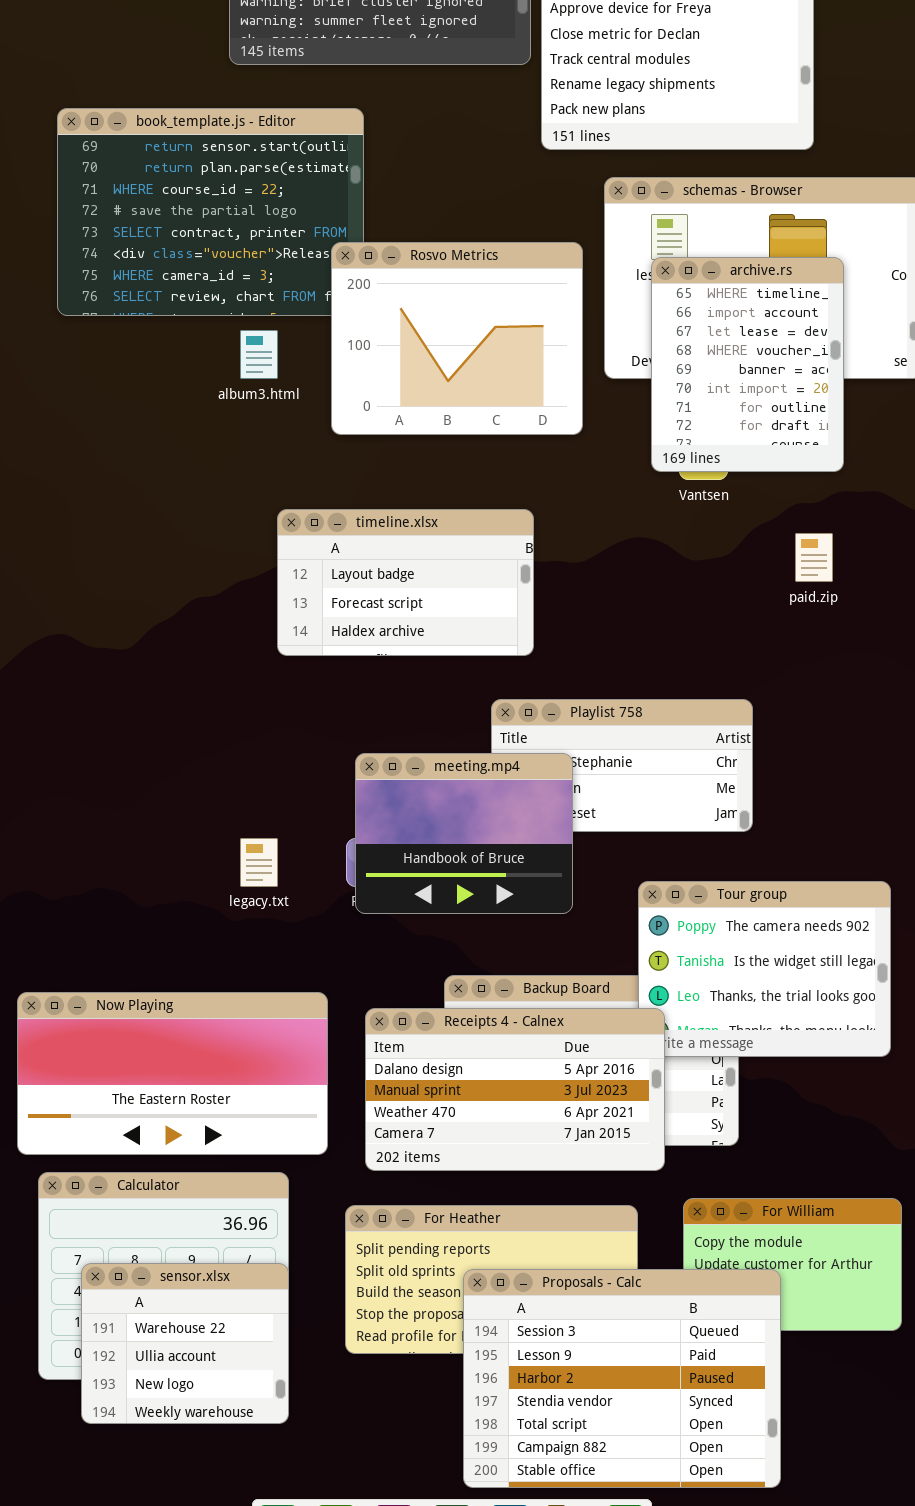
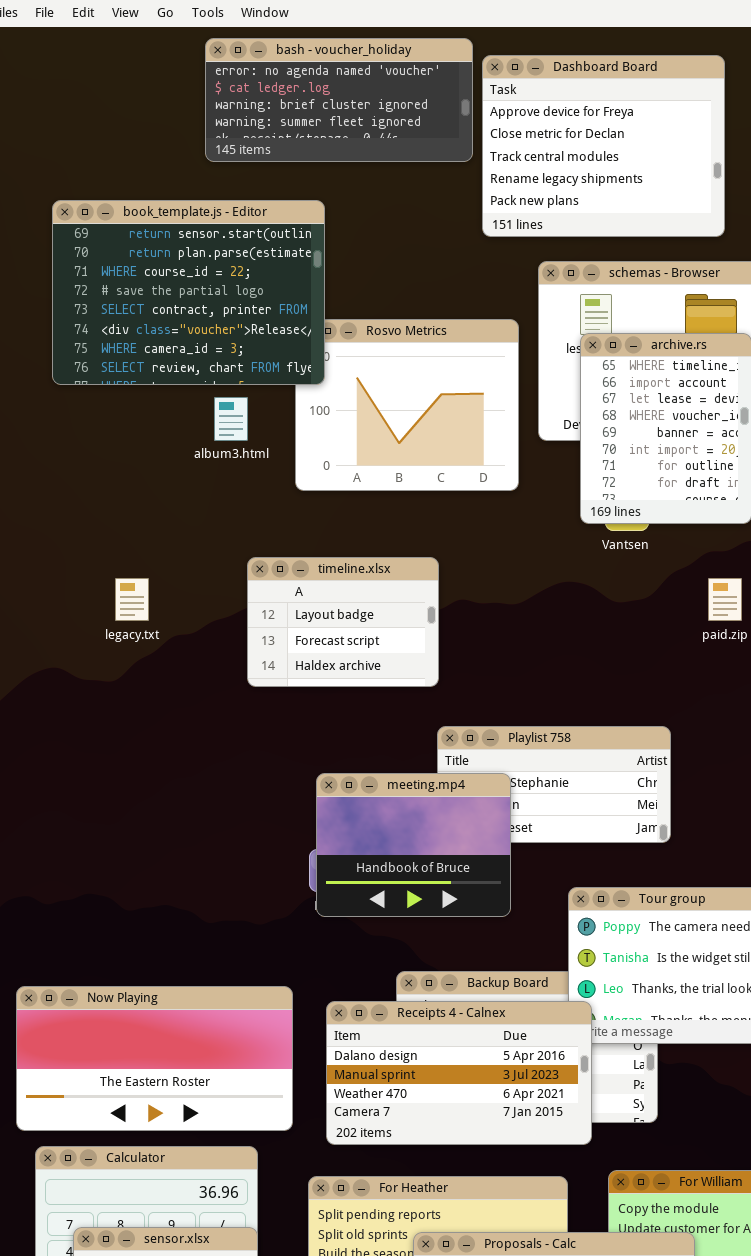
book_template.js - Editor: [57,108,364,316] -> [52,200,325,385], raised
timeline.xlsx: [277,509,534,656] -> [247,557,439,687], resized
legacy.txt: [240,838,278,887] -> [115,578,149,621], moved

